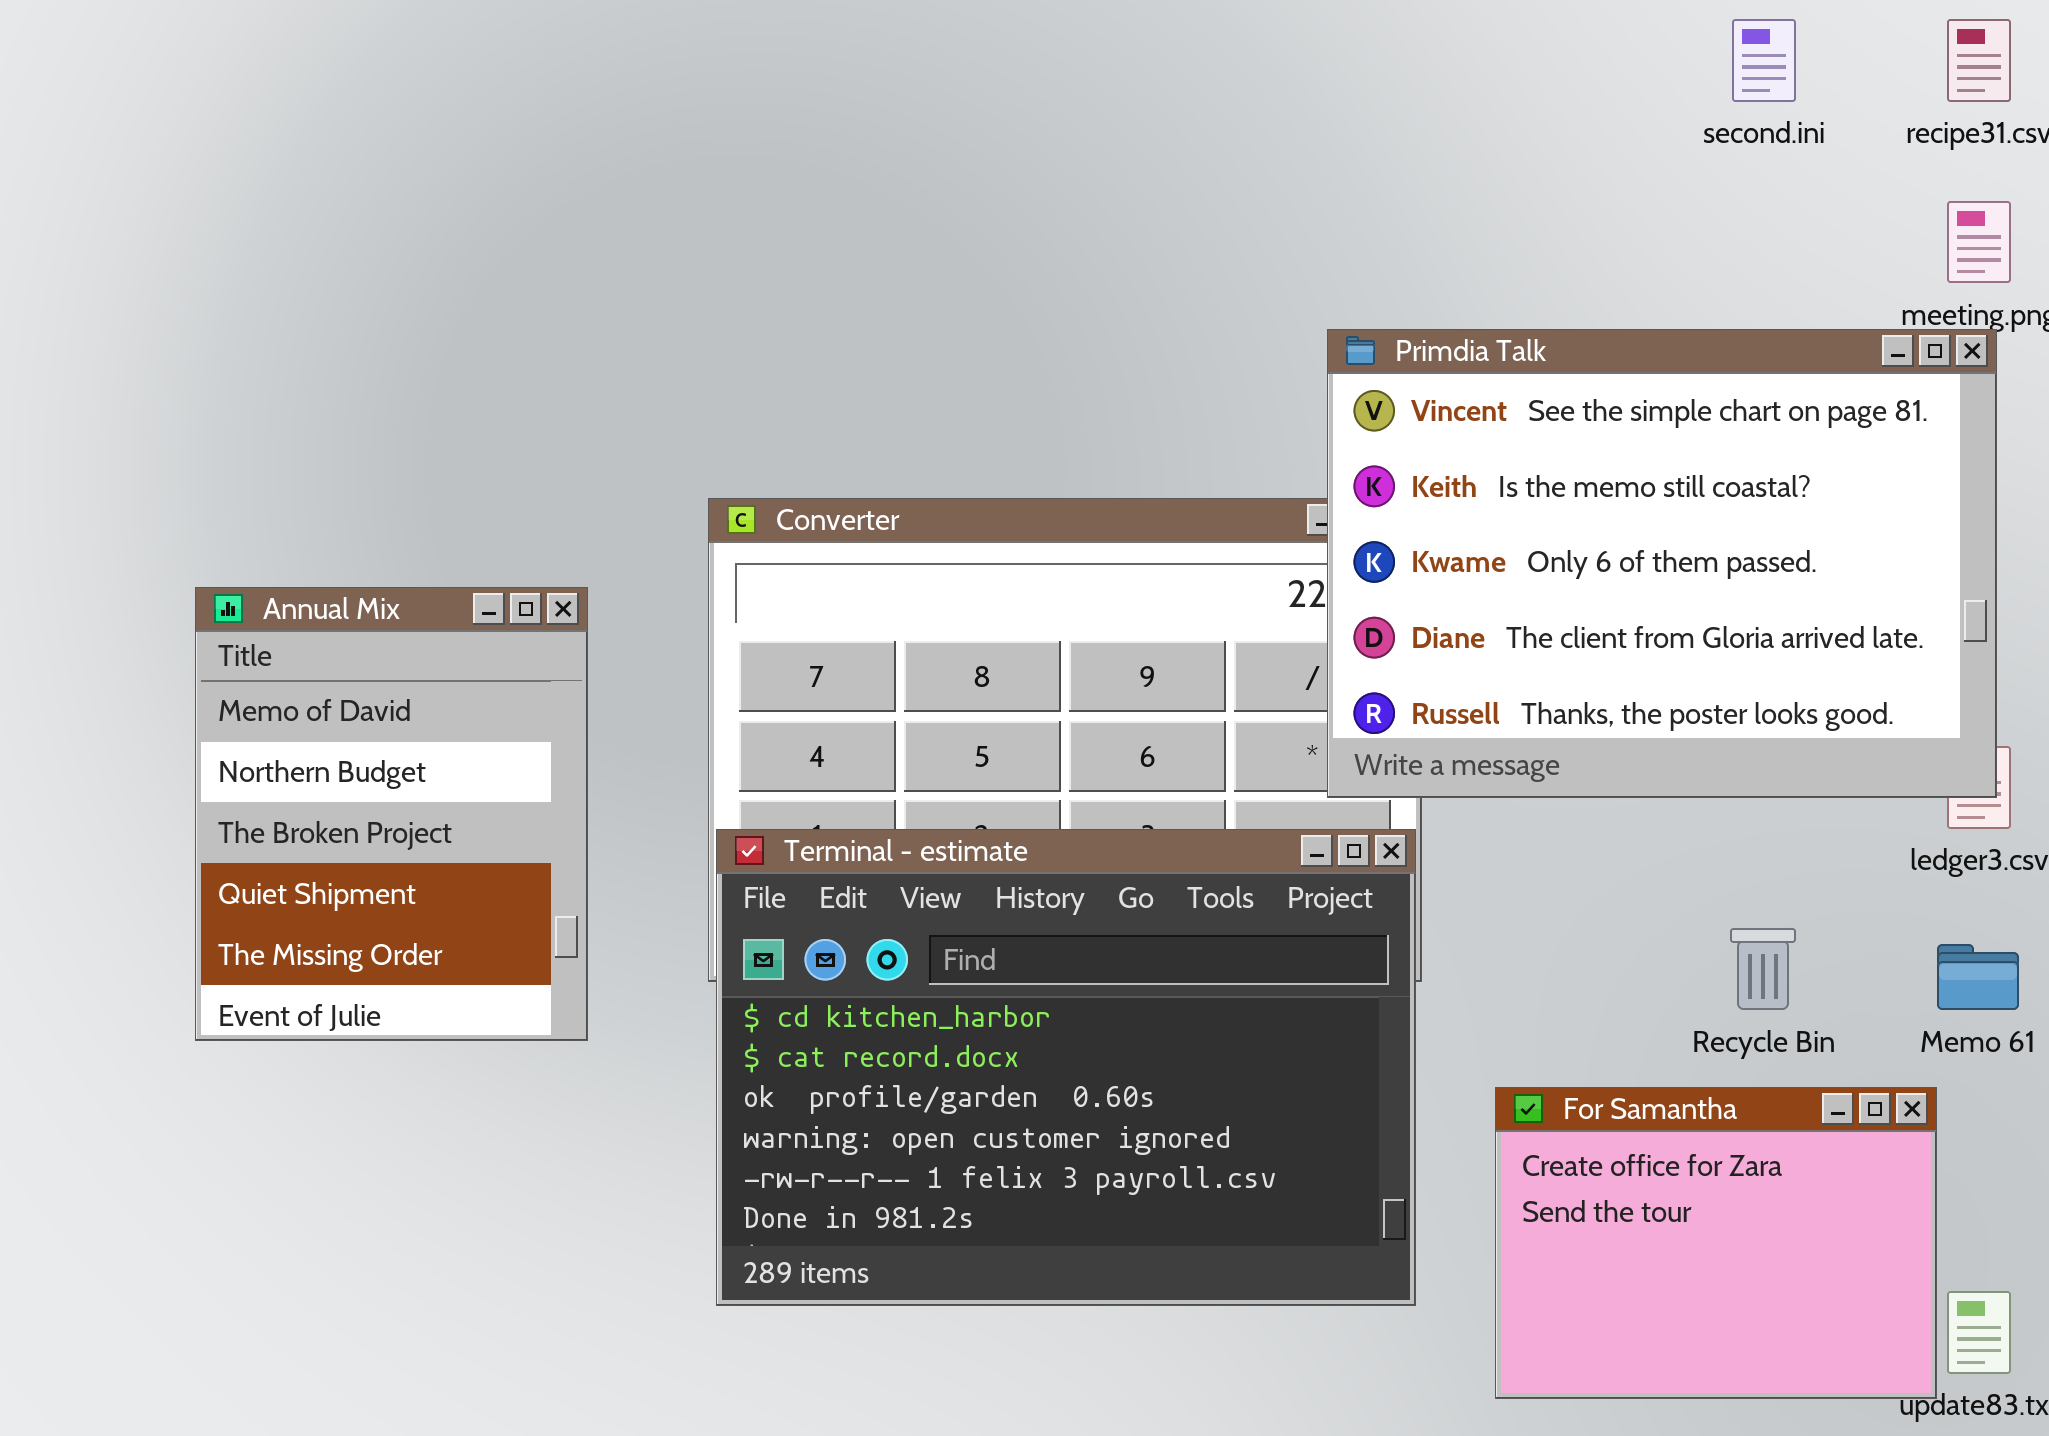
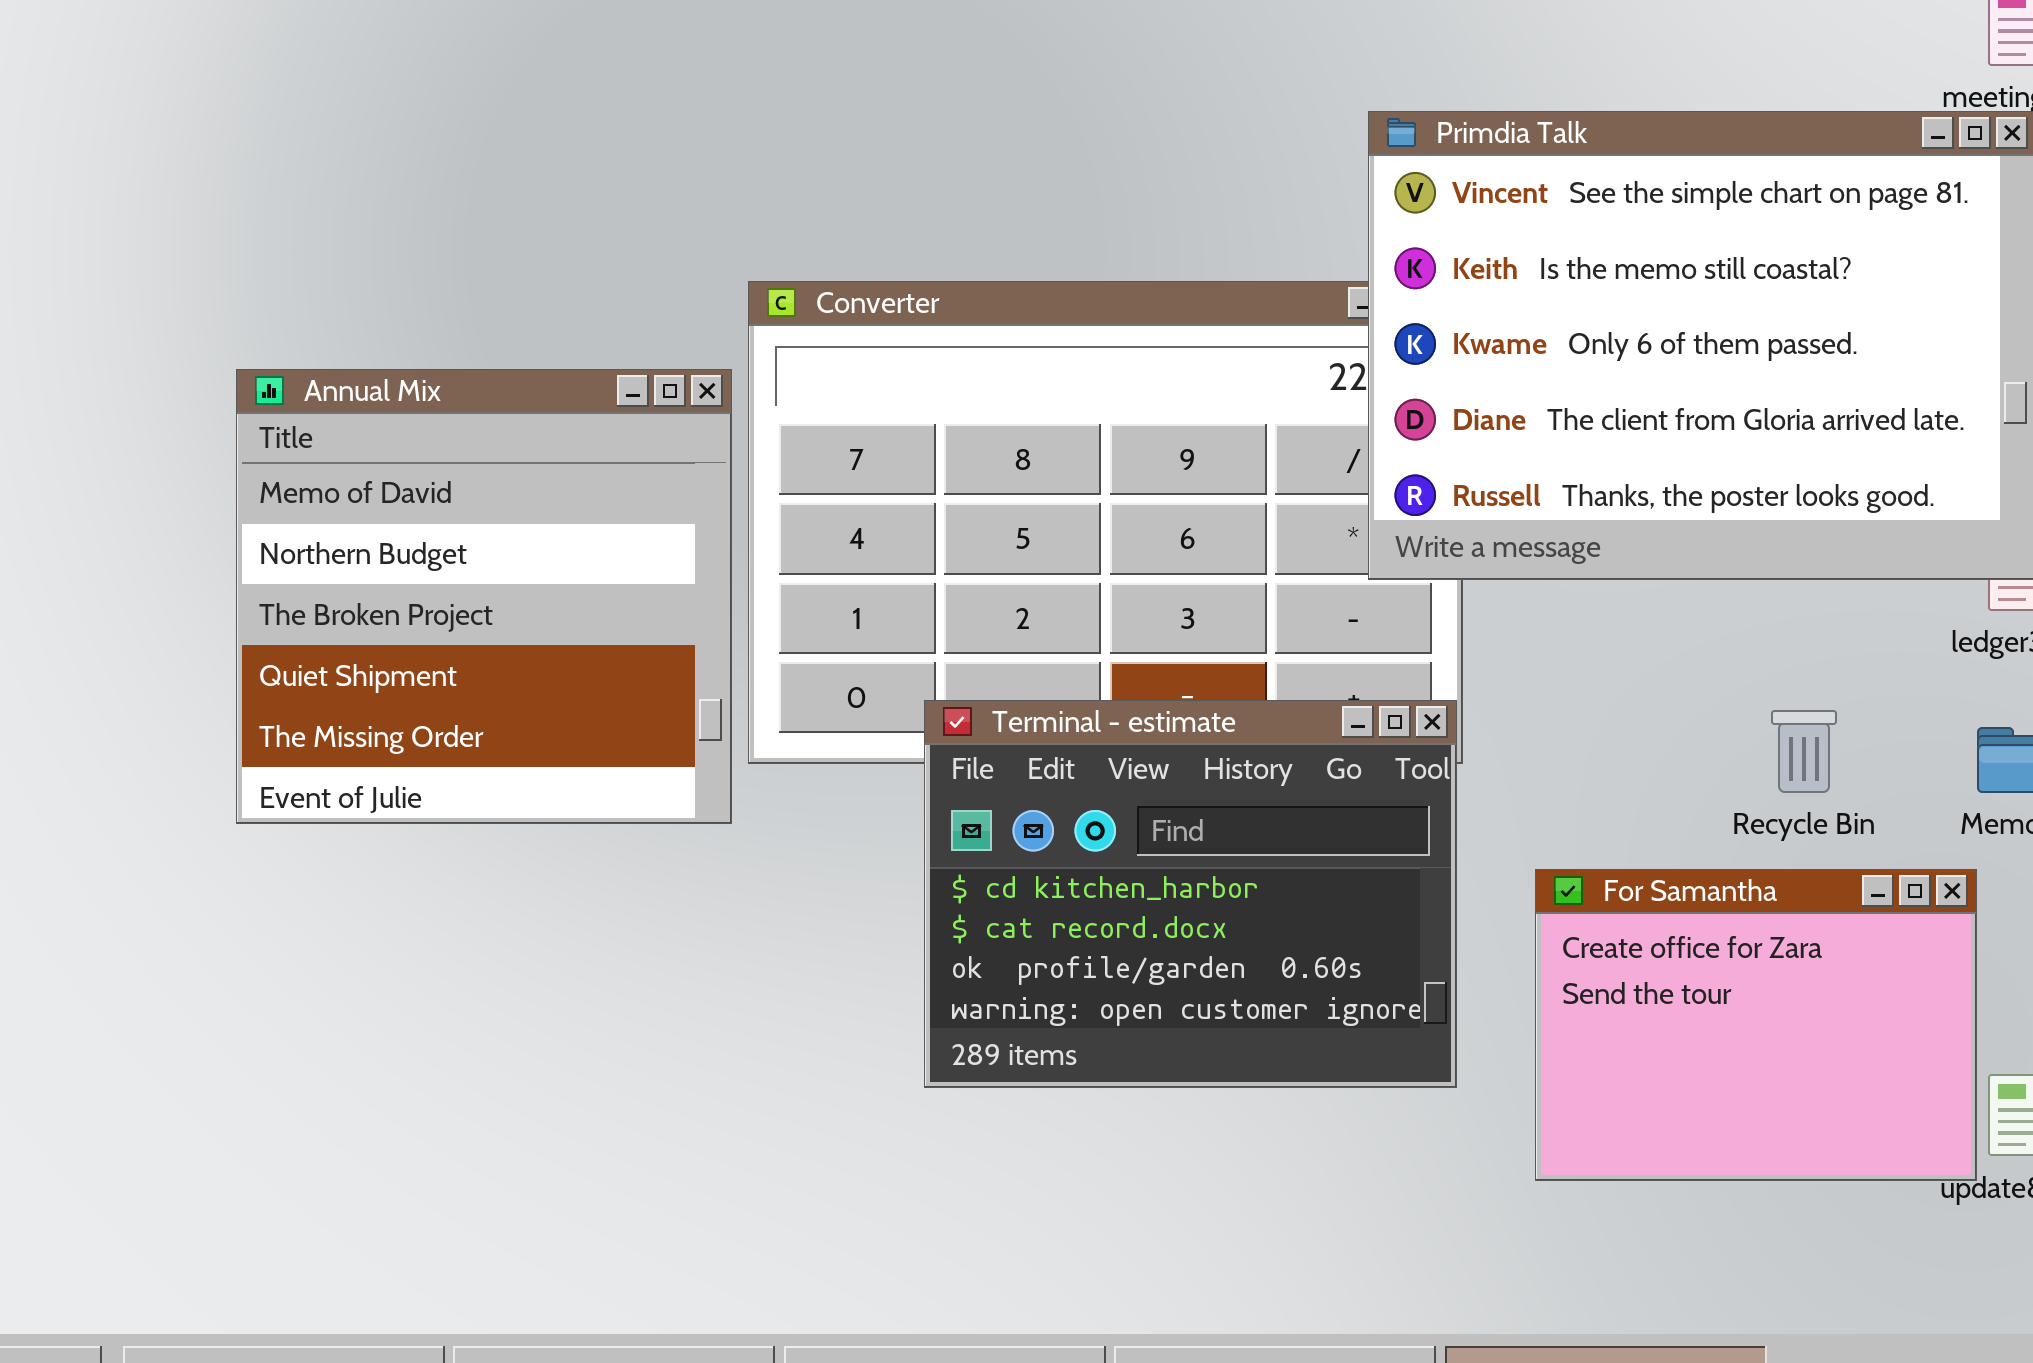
Annual Mix: [195,587,588,1041] -> [236,369,732,824], resized
Terminal - estimate: [716,829,1416,1306] -> [924,700,1457,1088], resized

